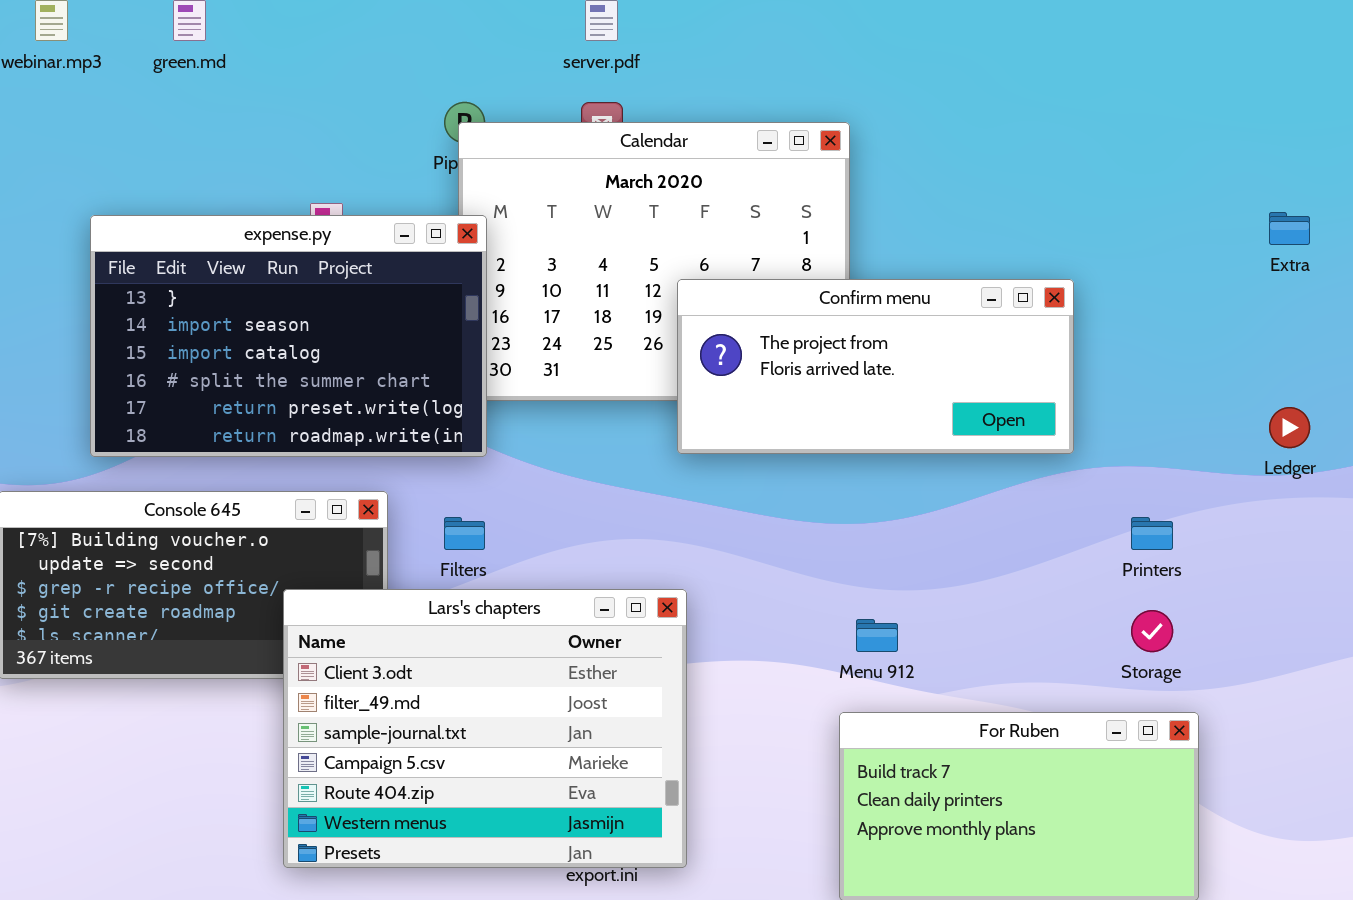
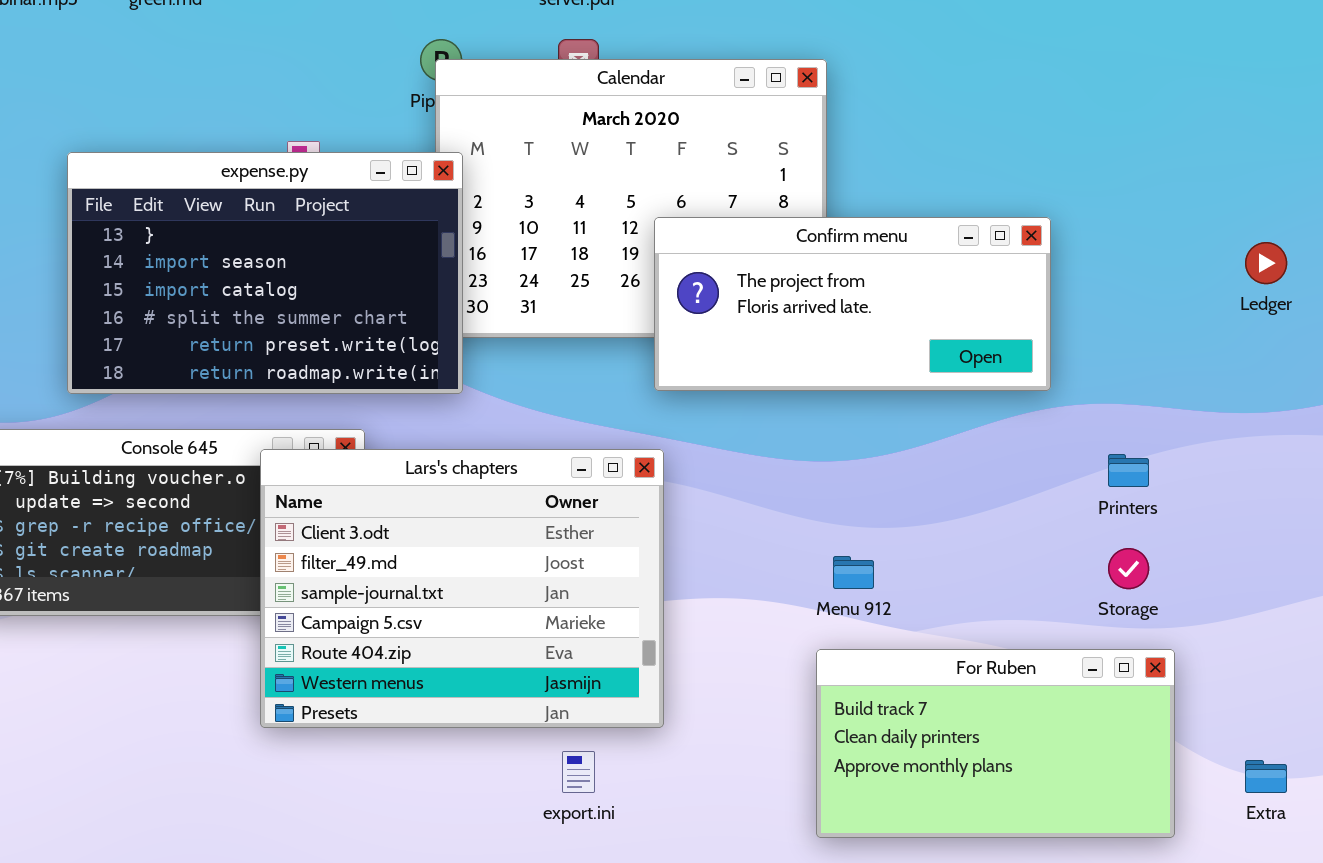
Extra: [1269,212,1310,245] -> [1245,760,1287,793], moved
Ledger: [1269,407,1310,448] -> [1245,242,1287,284], moved
Lars's chapters: [283,589,687,868] -> [260,449,664,728], moved

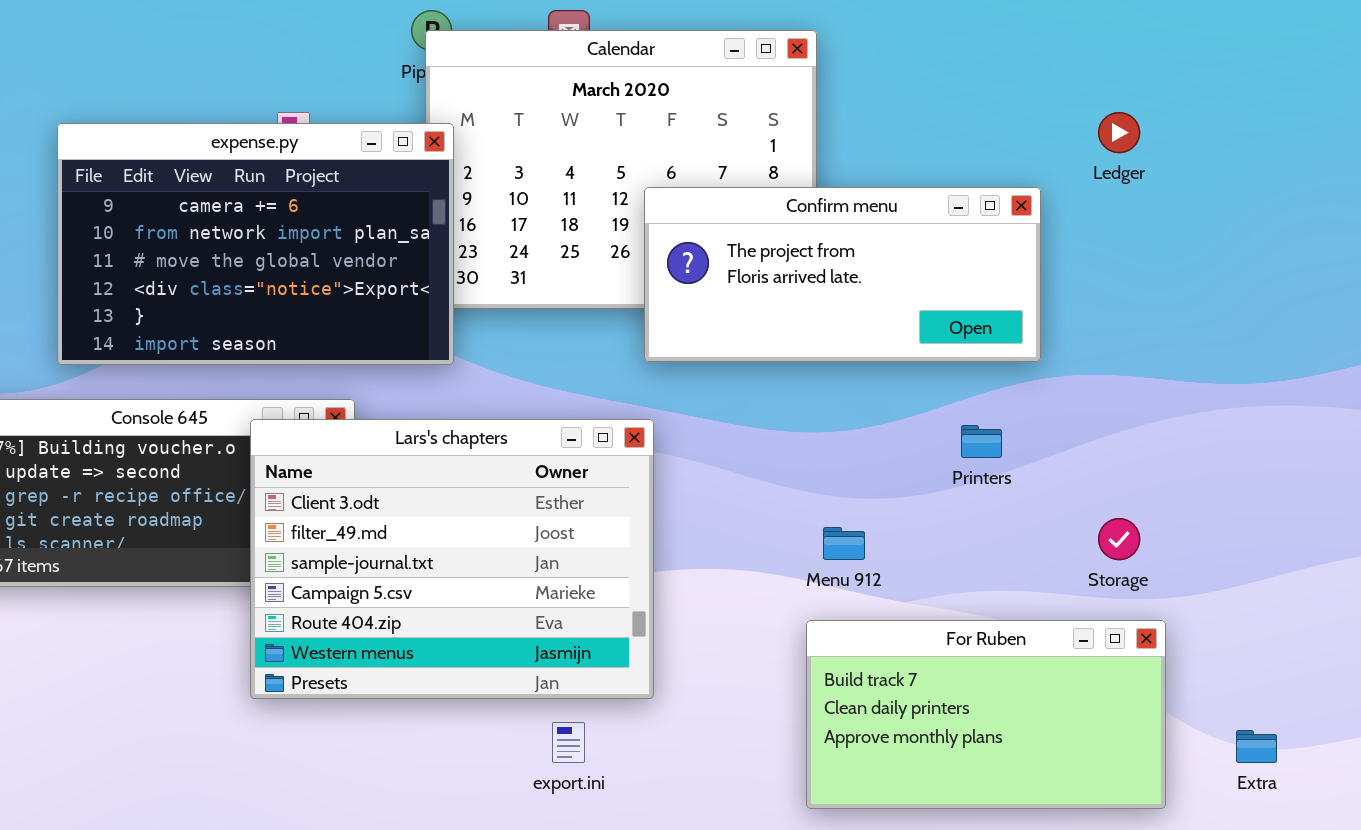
expense.py: [67,152,463,394] -> [57,123,454,365], scrolled up 4 rows
Ledger: [1245,242,1287,284] -> [1098,112,1140,153], moved
Printers: [1108,454,1149,487] -> [961,425,1002,458], moved

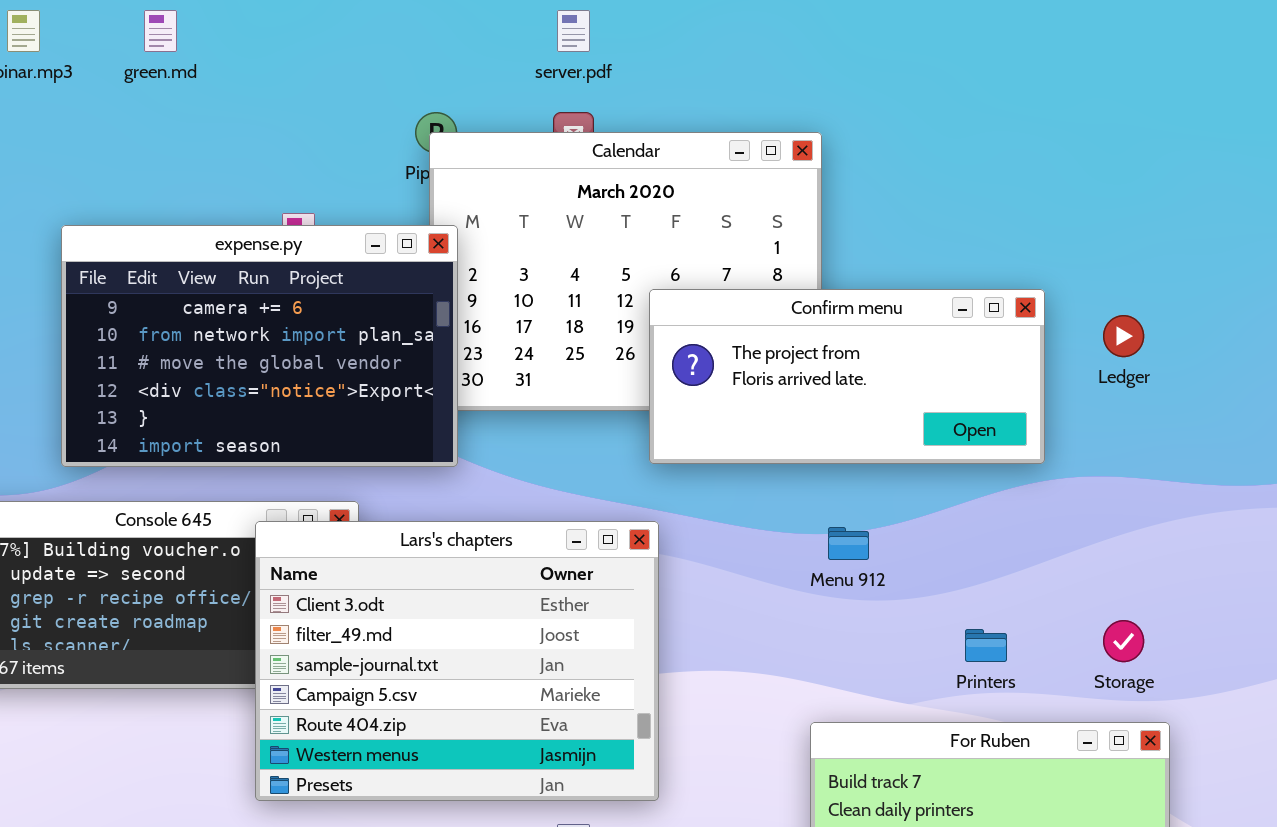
Ledger: [1098,112,1140,153] -> [1103,315,1144,357], moved
Printers: [961,425,1002,458] -> [965,629,1007,662], moved
Menu 912: [823,527,865,560] -> [828,527,869,560], moved

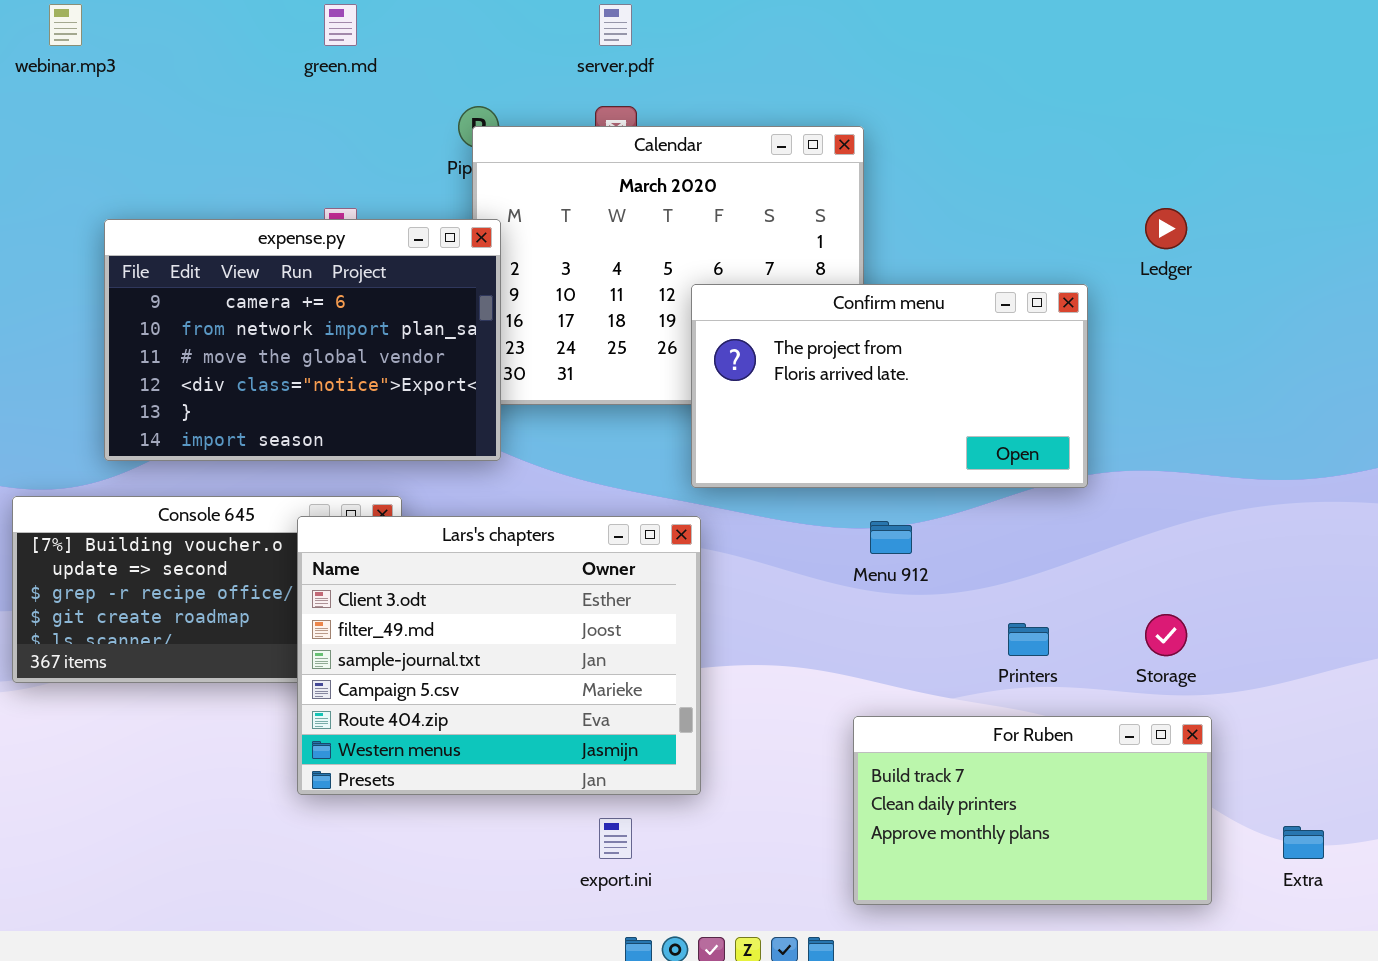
green.md: [144,10,177,52] -> [324,4,357,46], moved
Confirm menu: [649,289,1045,464] -> [691,284,1088,488], resized
Ledger: [1103,315,1144,357] -> [1145,208,1187,249], moved

